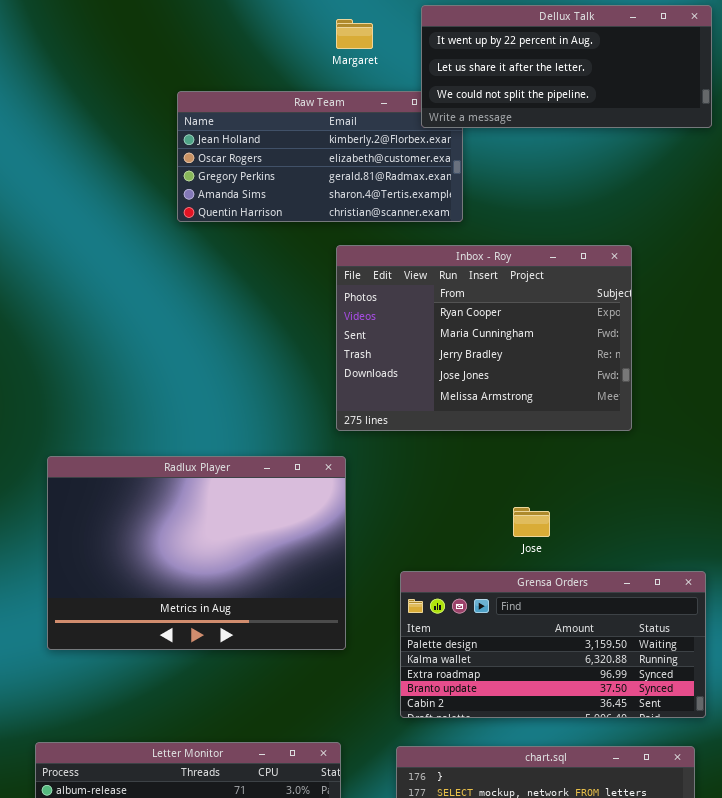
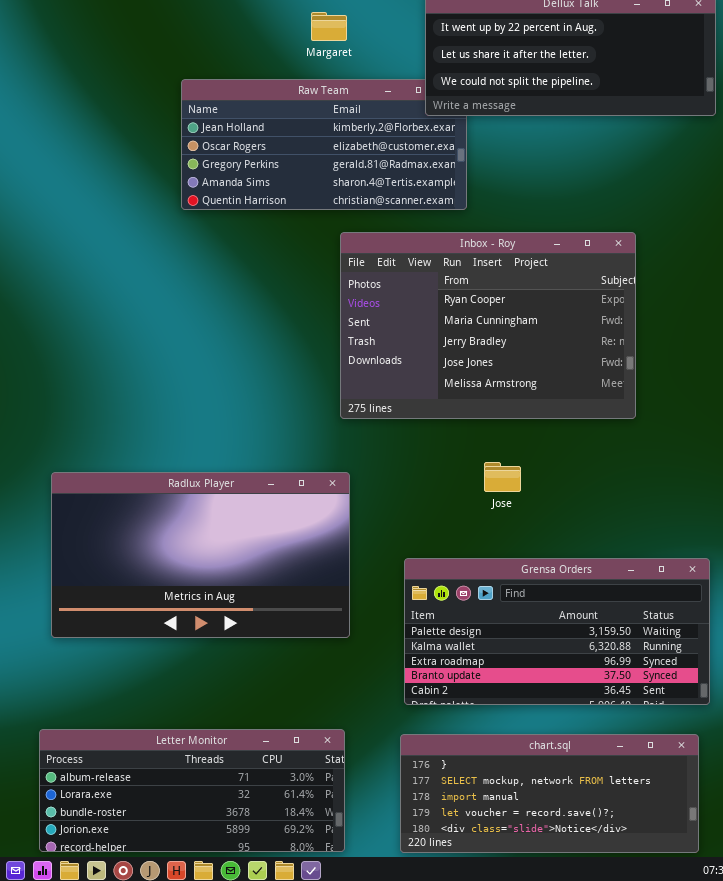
Margaret: [336,19,373,49] -> [311,12,347,41], moved
Radlux Player: [47,456,346,650] -> [51,472,350,638], resized
Jose: [513,507,550,537] -> [484,462,521,492], moved

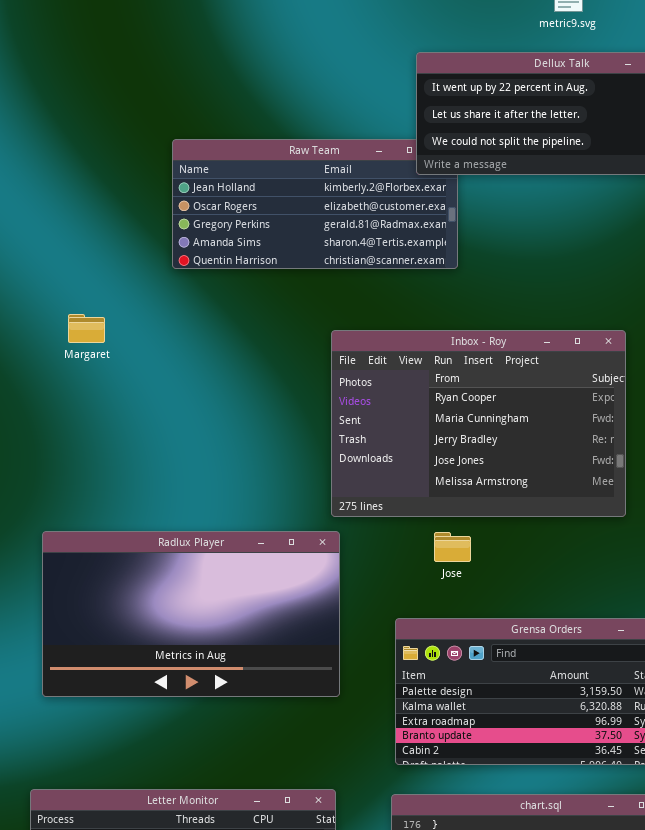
Margaret: [311,12,347,41] -> [68,314,105,343], moved
Inbox - Roy: [340,232,636,419] -> [331,330,626,517], moved
Jose: [484,462,521,492] -> [434,532,471,562], moved

